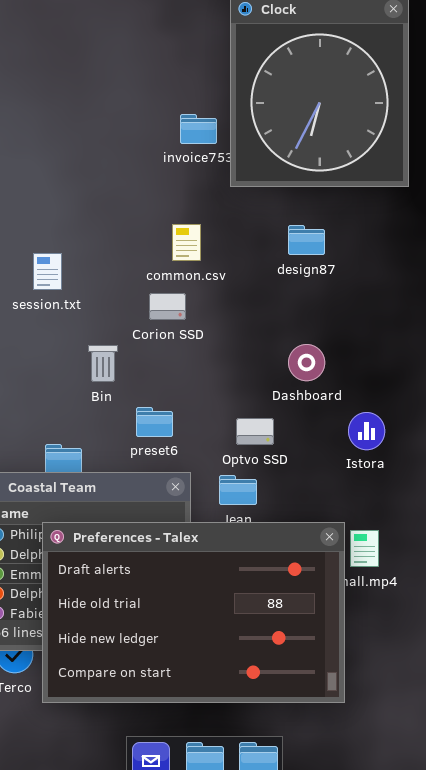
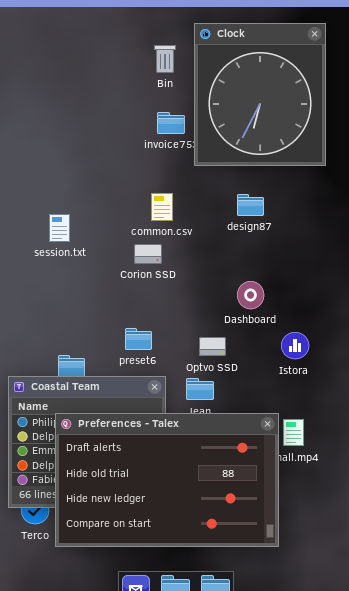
Bin: [88,345,118,382] -> [154,45,176,73], moved

